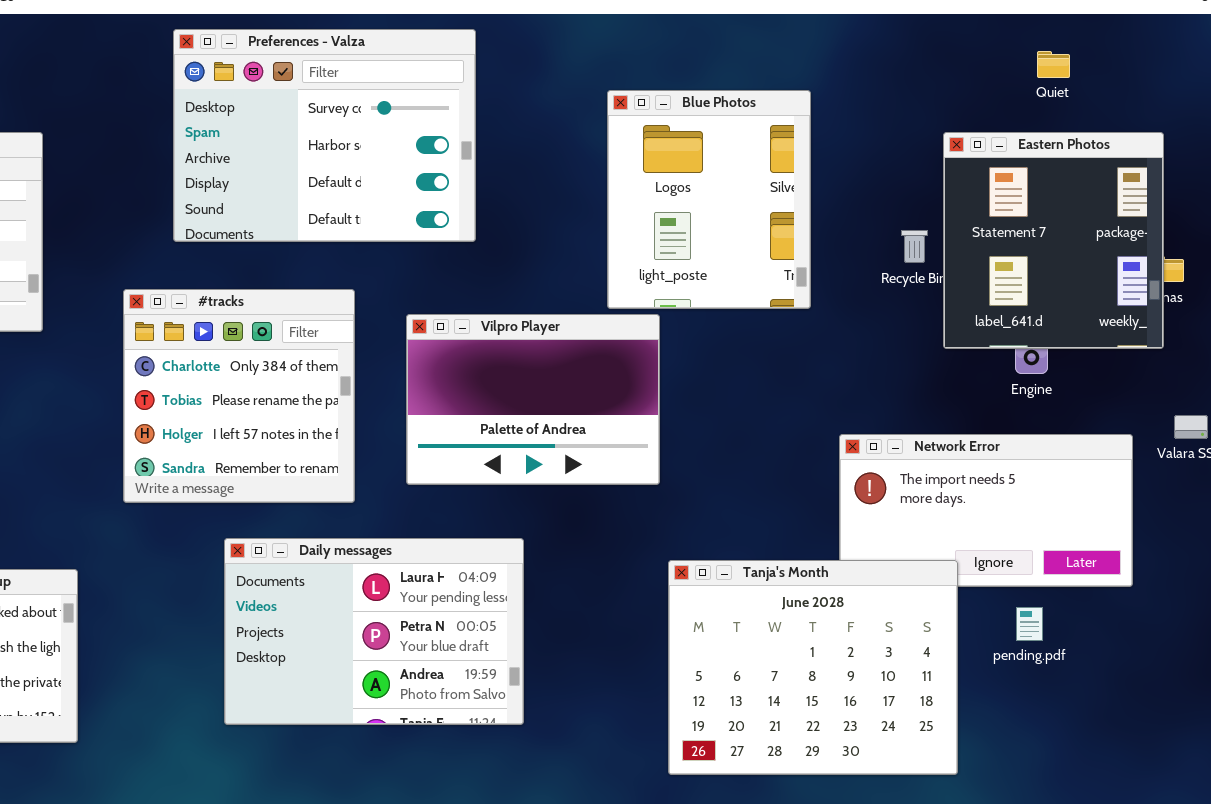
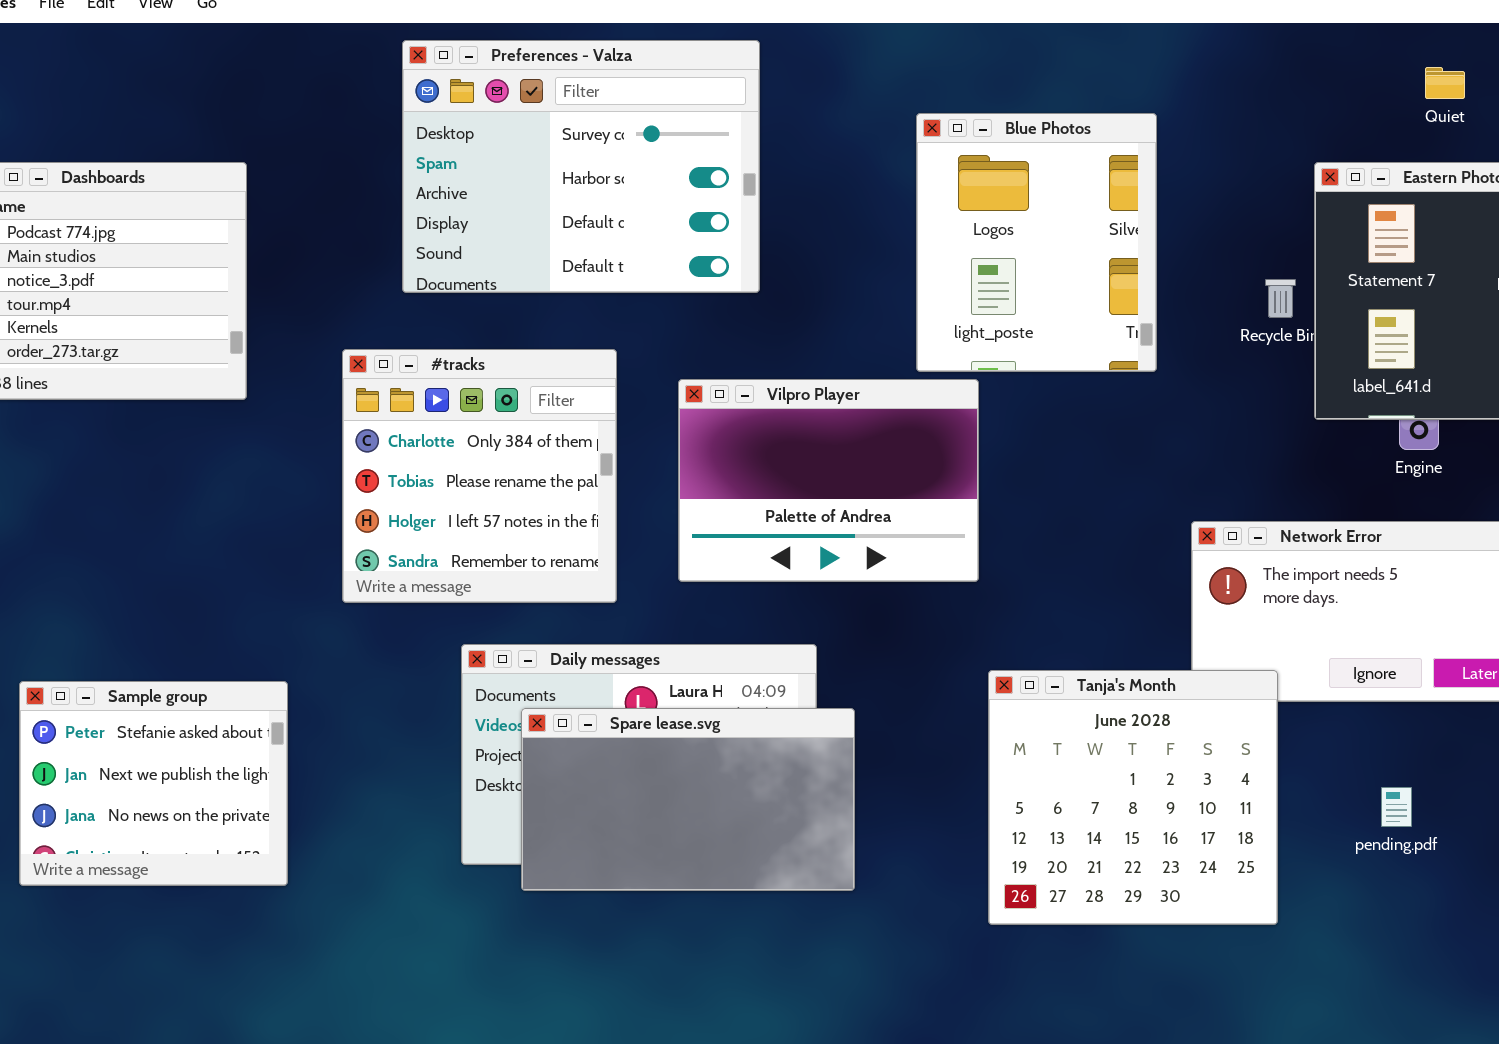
Tanja's Month: [668,560,958,775] -> [988,670,1278,925], resized
Spare lease.svg: none -> [521,708,855,891], opened
pending.pdf: [1016,607,1043,641] -> [1381,787,1412,827], moved

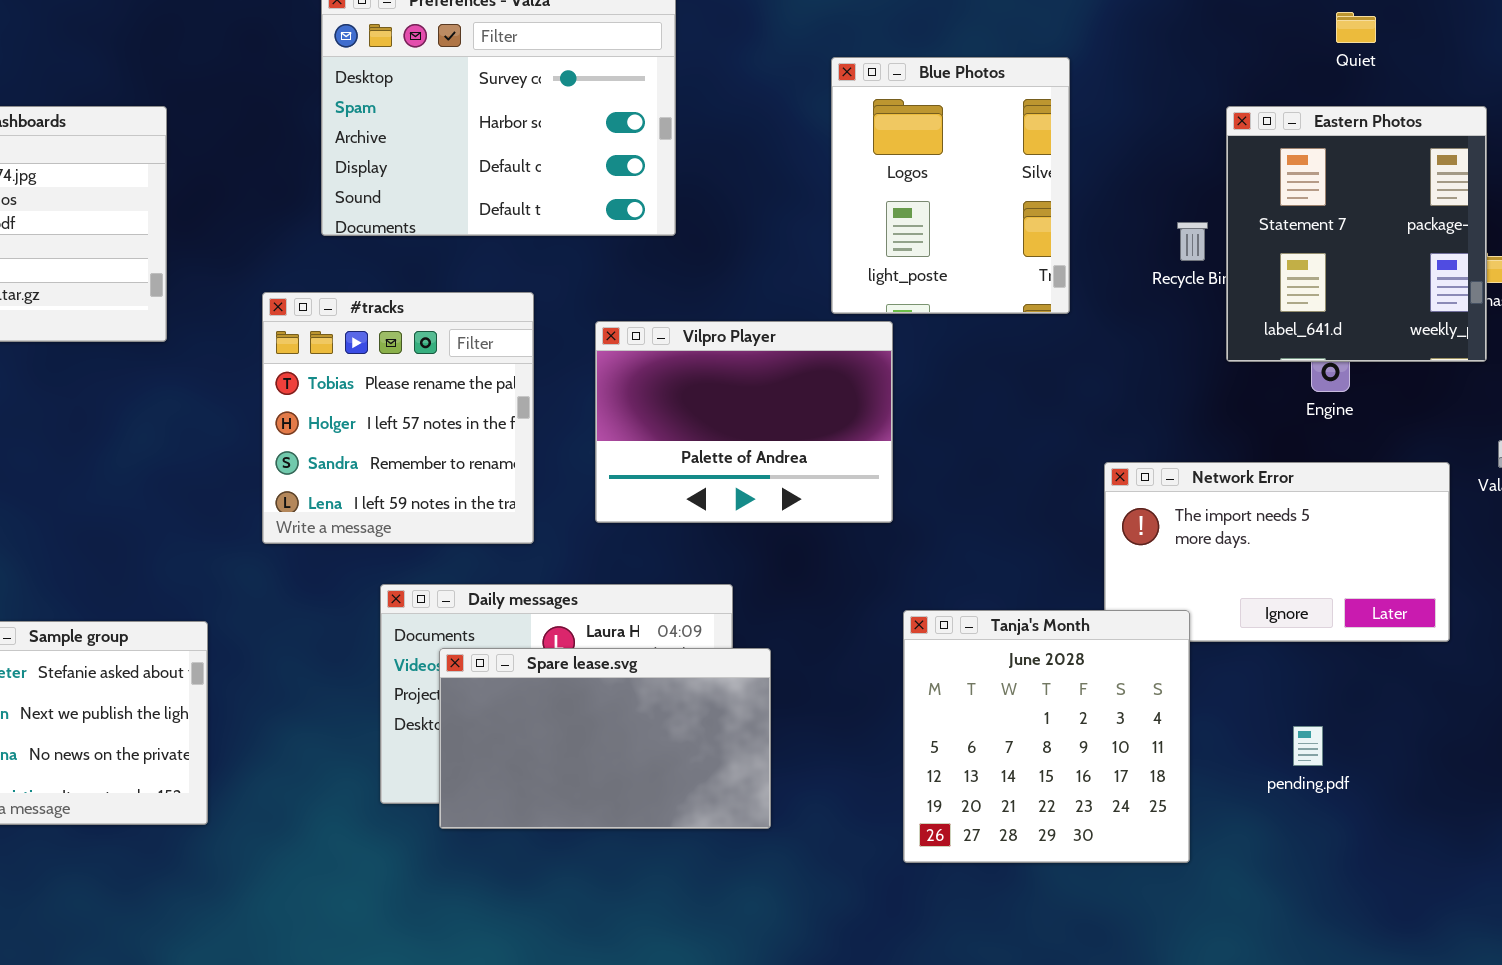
#tracks: [342,349,617,603] -> [262,292,534,544], scrolled down 1 row

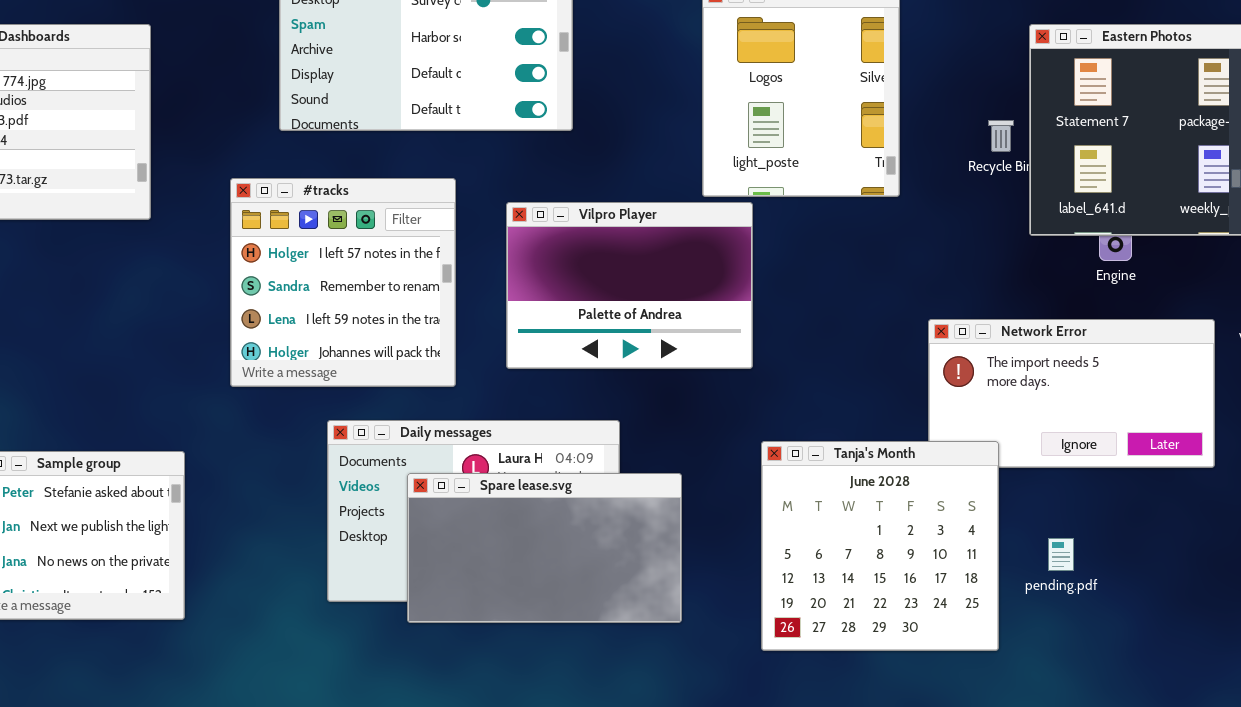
#tracks: [262,292,534,544] -> [230,178,456,387], scrolled down 1 row
Spare lease.svg: [439,648,771,829] -> [407,473,682,623], moved
pending.pdf: [1293,726,1323,766] -> [1048,538,1074,571], moved

